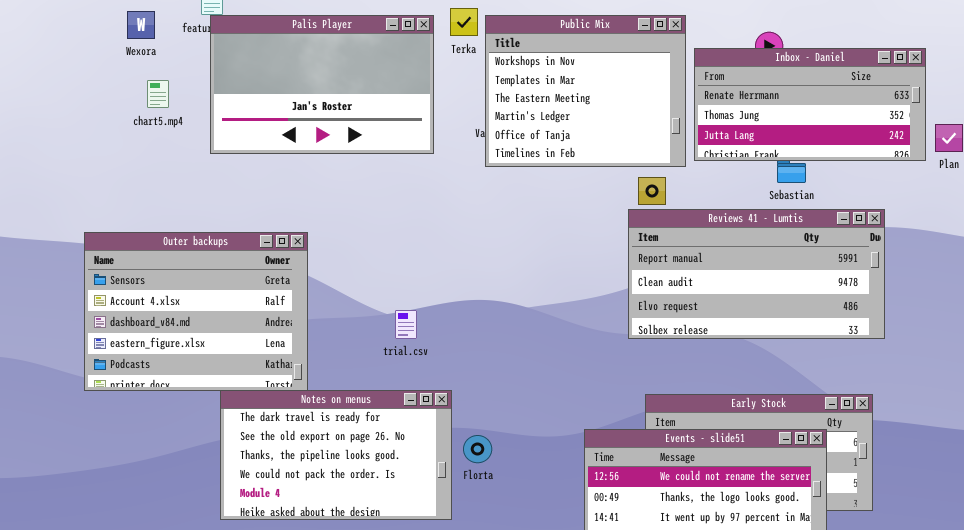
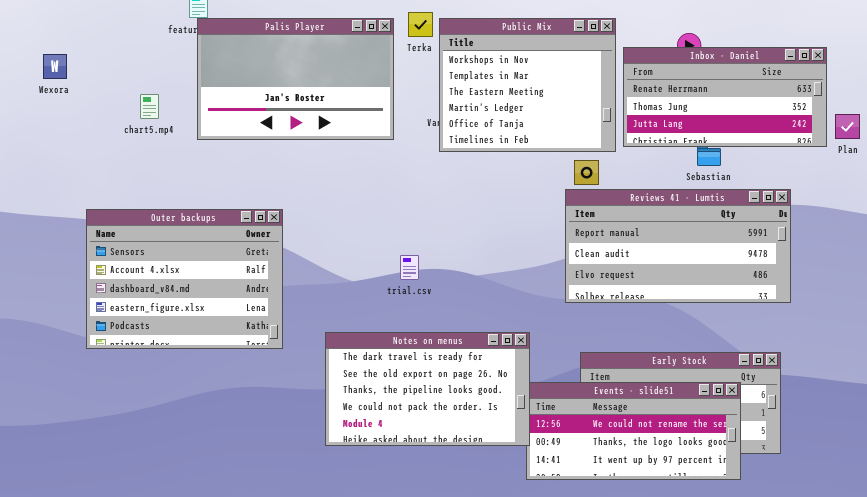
Wexora: [127,11,155,39] -> [43,54,67,79], moved
chart5.mp4: [147,80,169,108] -> [140,94,159,119], moved
trial.csv: [395,310,417,339] -> [400,255,419,280], moved
Notes on menus: [220,390,452,520] -> [325,332,530,446], moved

